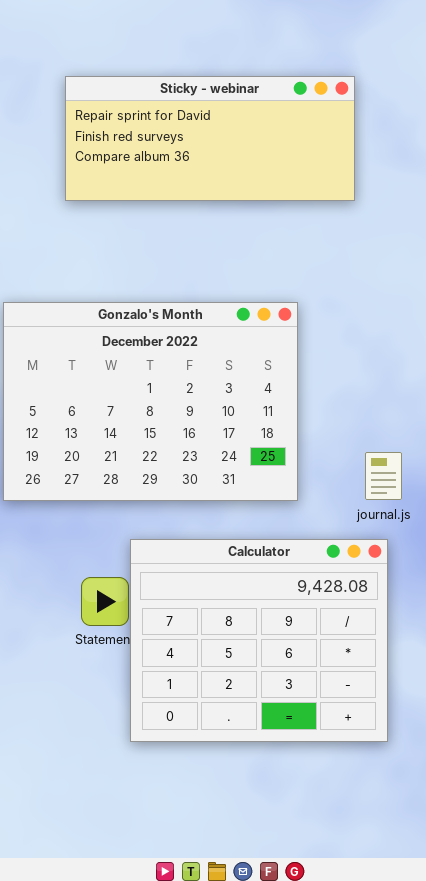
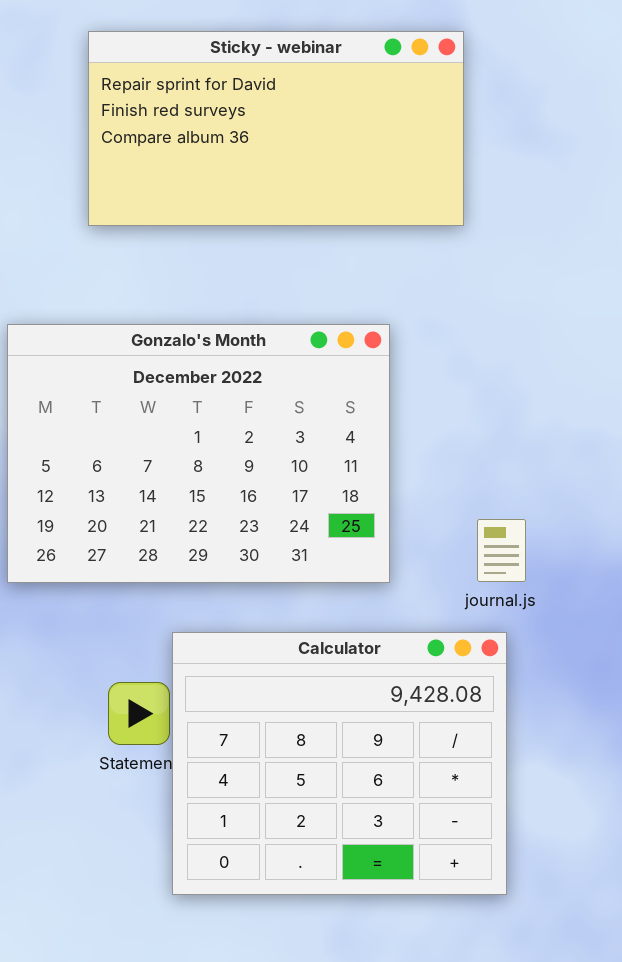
Sticky - webinar: [65,76,355,201] -> [88,31,464,226], resized

